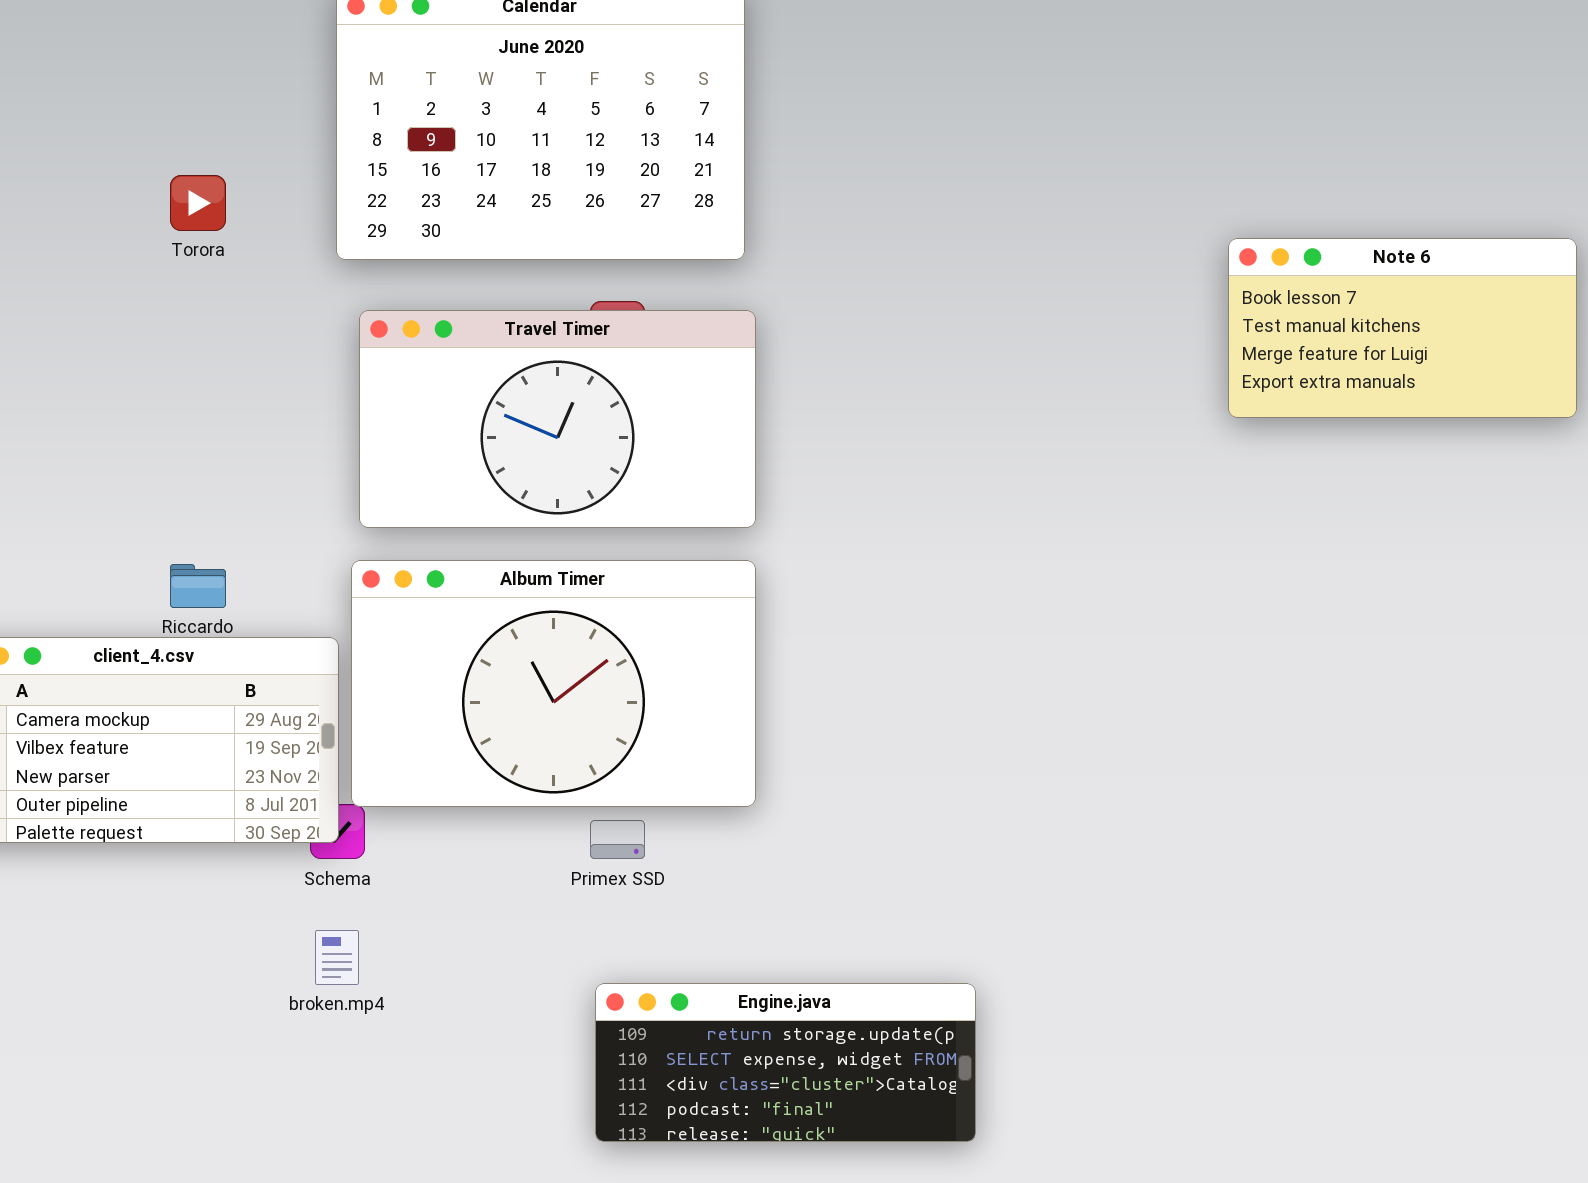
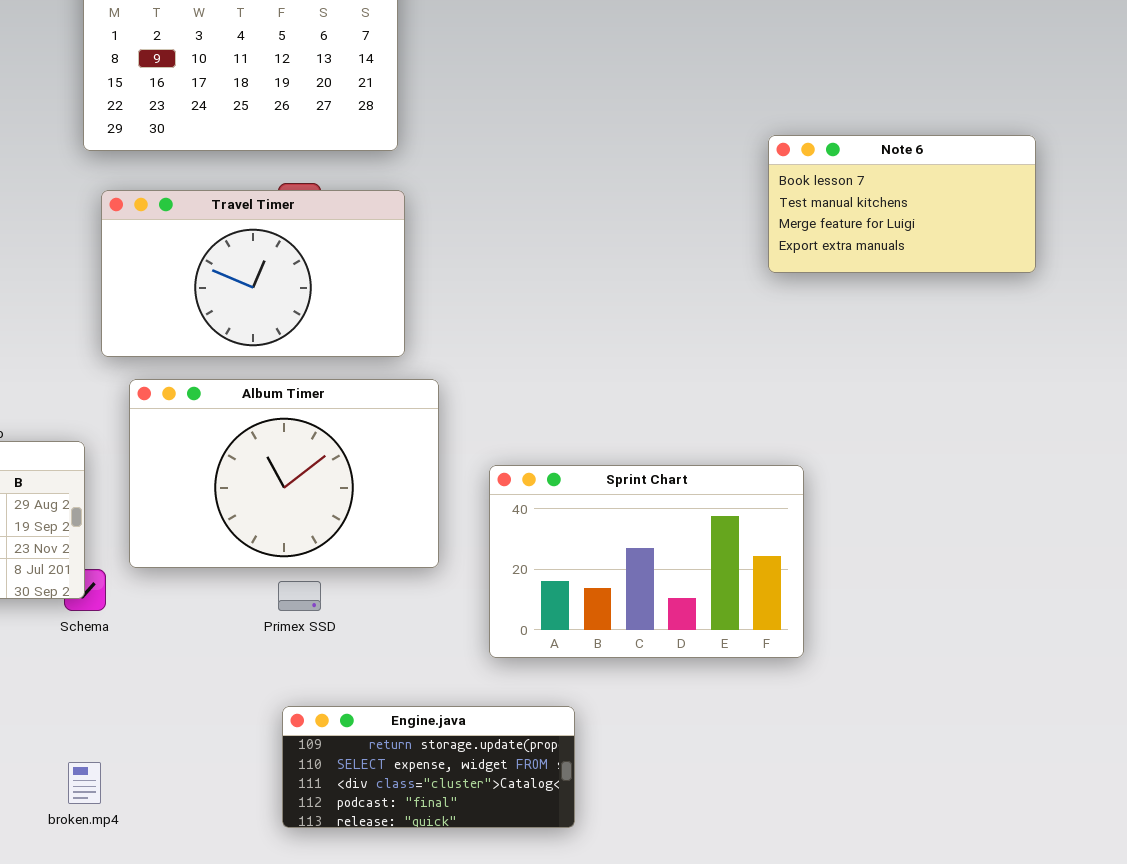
Album Timer: [351,560,756,807] -> [129,379,439,568], moved
Sprint Chart: none -> [489,465,804,658], opened
broken.mp4: [315,930,359,985] -> [68,762,101,804], moved

